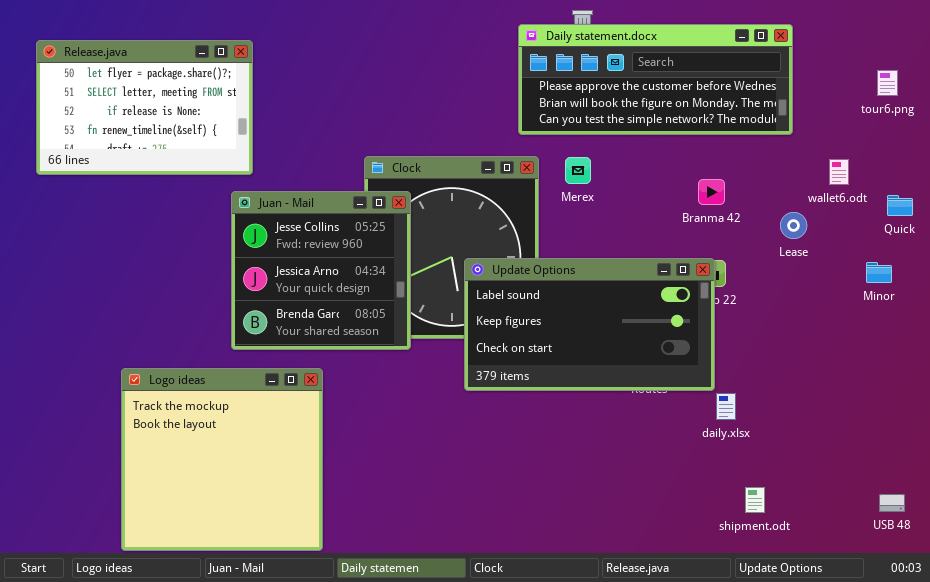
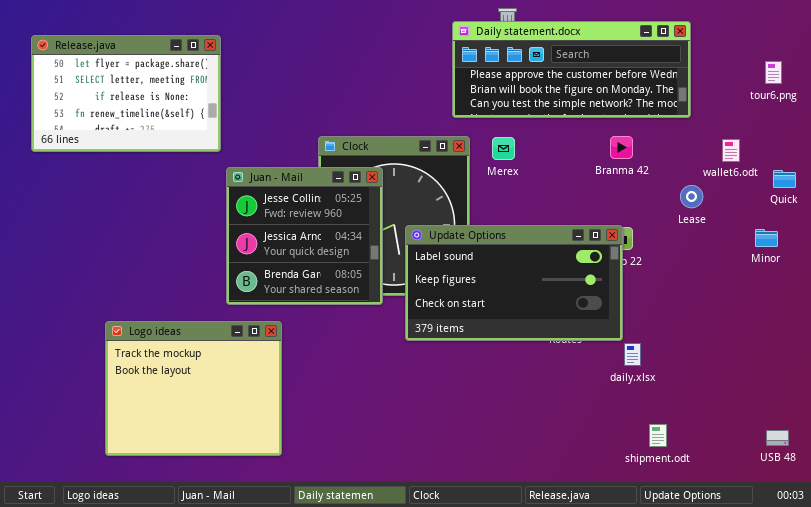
Branma 42: [698,179,725,205] -> [610,136,633,159], moved
Juan - Mail: [231,191,411,350] -> [226,167,383,305], moved
Logo ideas: [121,368,323,551] -> [105,321,282,456], resized

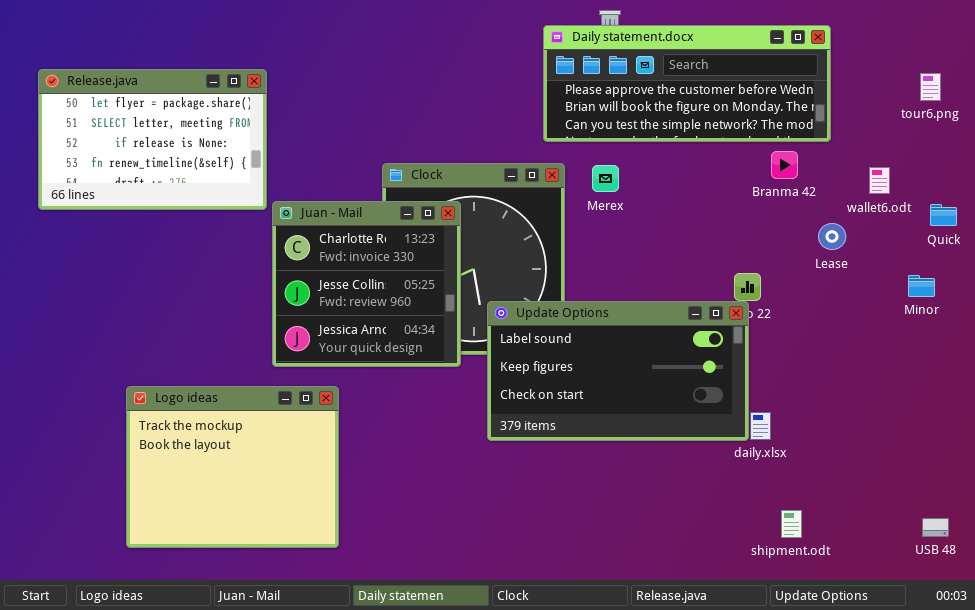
Release.java: [31,35,221,152] -> [38,69,267,210], moved
Branma 42: [610,136,633,159] -> [771,151,798,179], moved
Juan - Mail: [226,167,383,305] -> [272,201,461,367], scrolled up 1 row
Update Options: [405,225,623,341] -> [487,301,749,441], moved

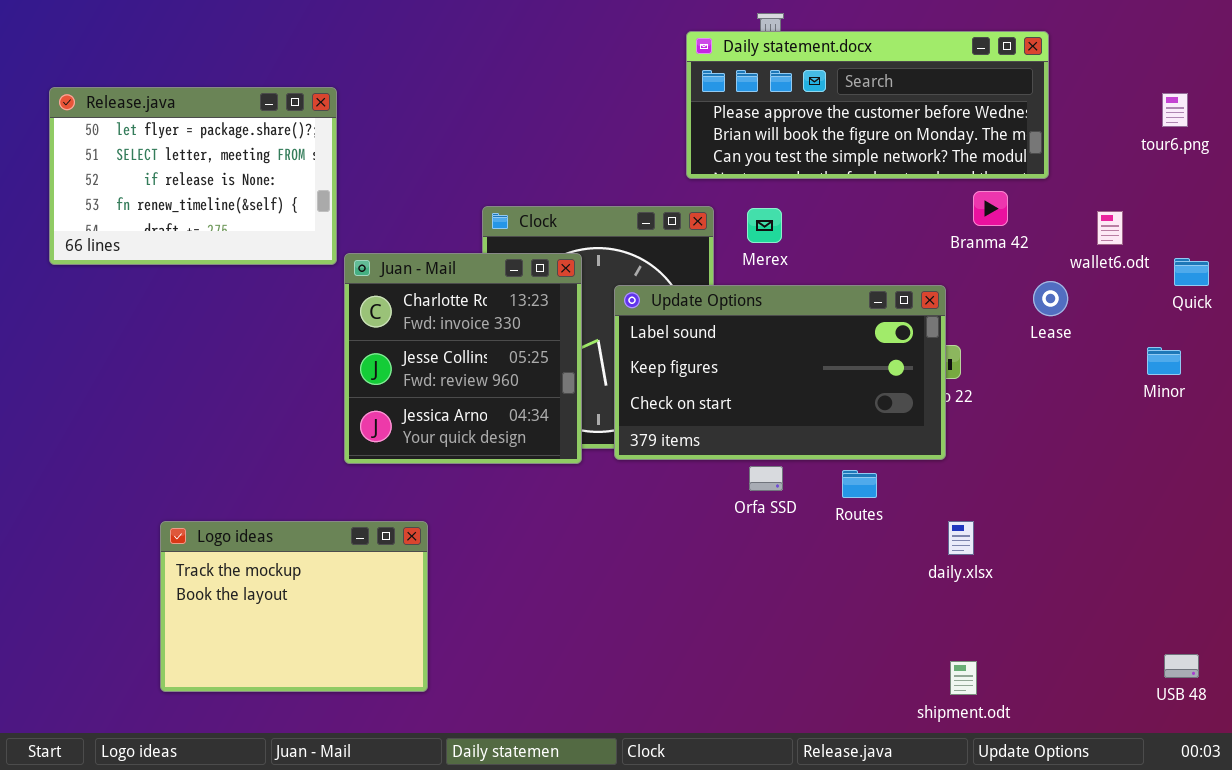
Update Options: [487,301,749,441] -> [614,285,946,460], moved
Logo ideas: [126,386,339,548] -> [160,521,428,692], resized
shipment.odt: [781,510,802,538] -> [950,661,977,695], moved

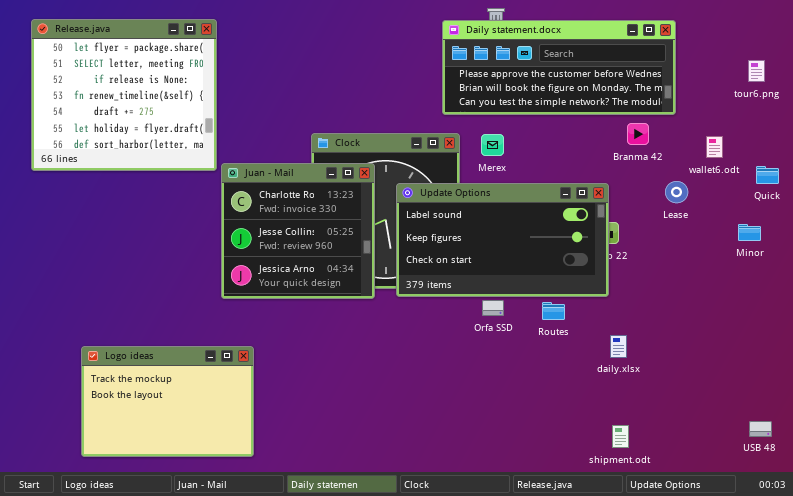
Release.java: [49,87,337,265] -> [31,19,217,171], resized
Logo ideas: [160,521,428,692] -> [81,346,254,457], moved

